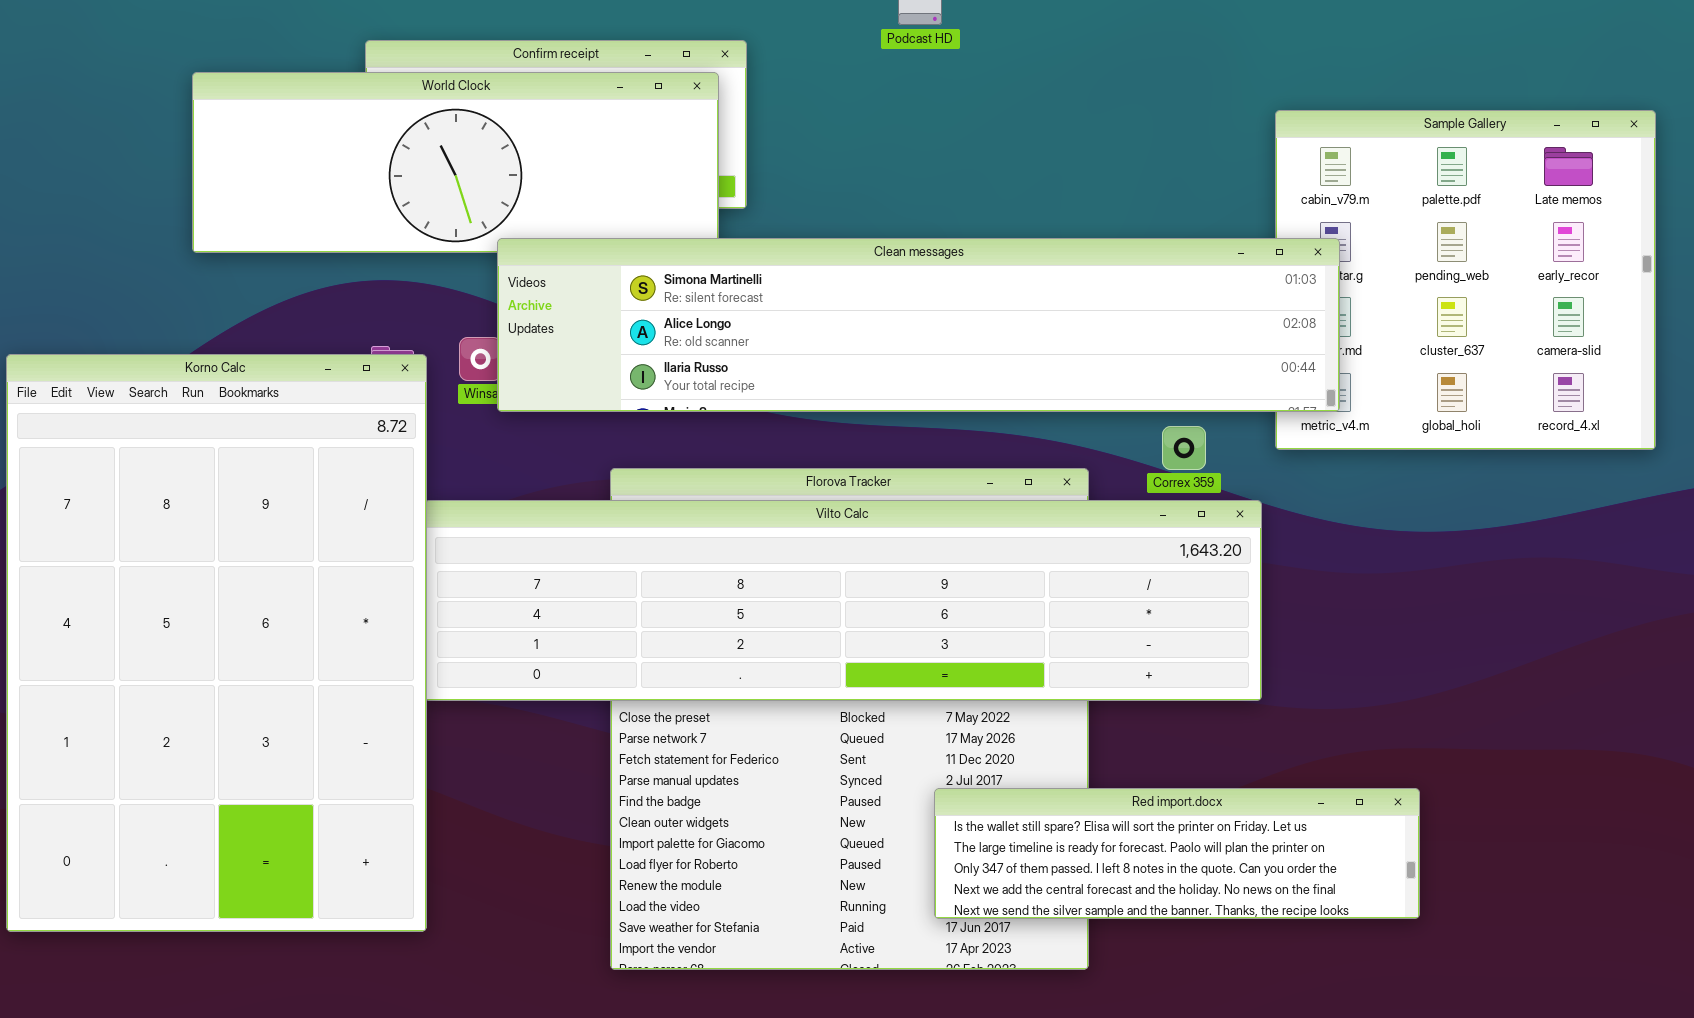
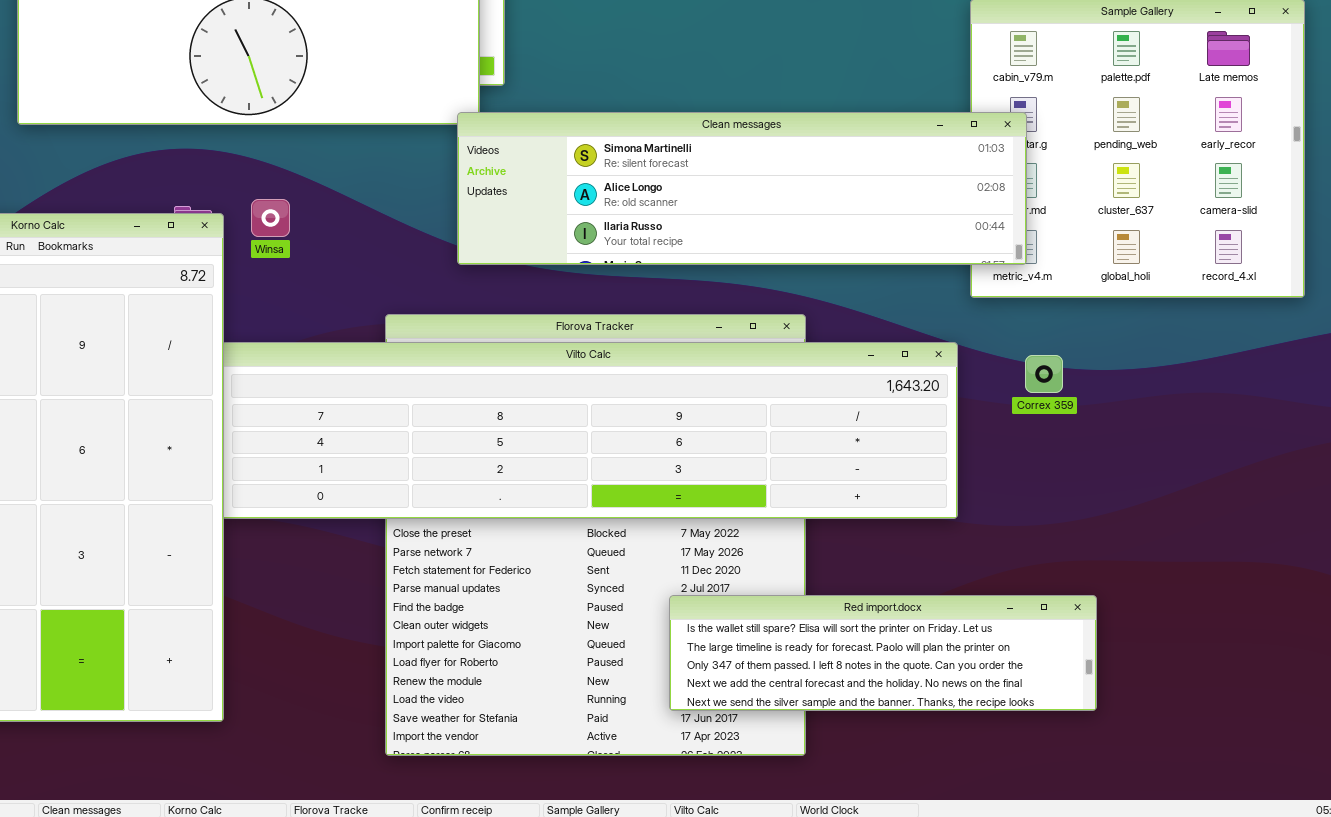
Clean messages: [497,238,1340,412] -> [457,112,1027,265], resized
Correx 359: [1162,426,1206,470] -> [1025,355,1063,393], moved

